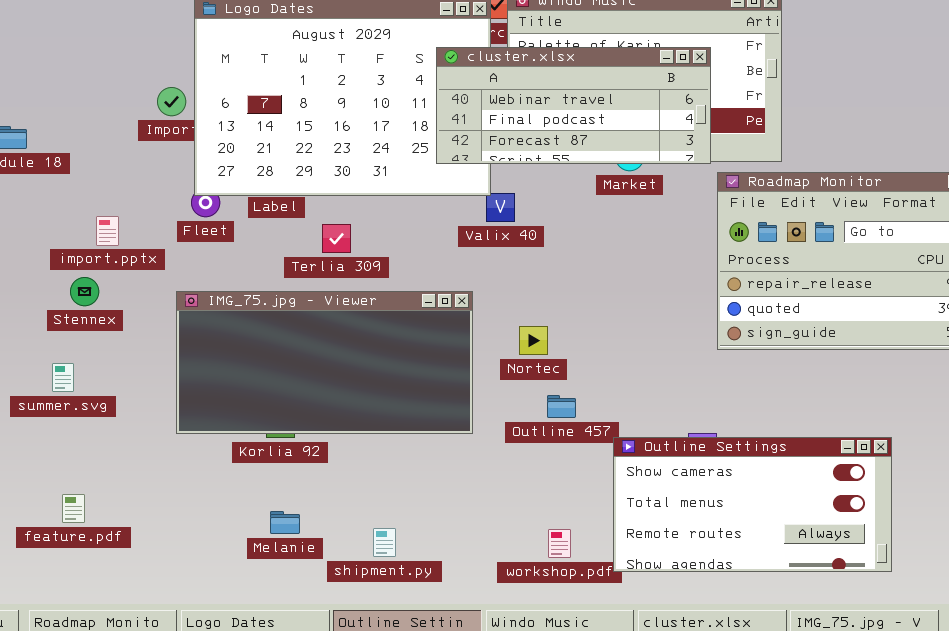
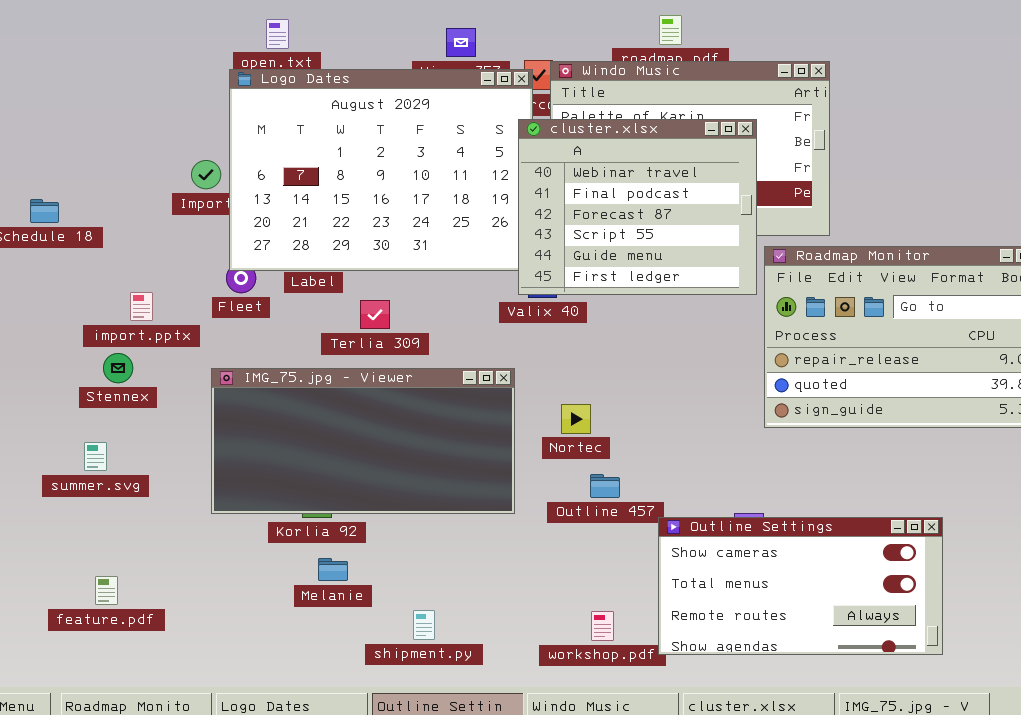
cluster.xlsx: [436,47,711,164] -> [518,119,757,295], resized
Melanie: [270,511,300,534] -> [318,558,348,581], moved

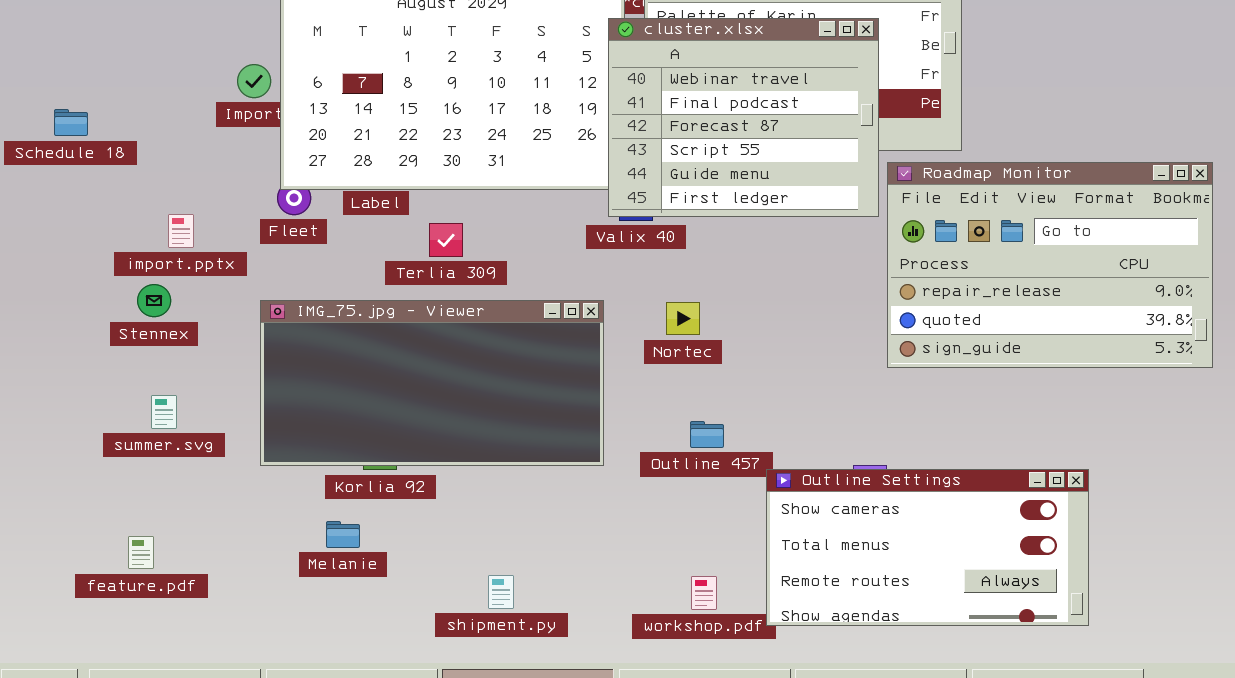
Nortec: [561,404,591,434] -> [666,302,700,335], moved
summer.svg: [84,442,107,471] -> [151,395,177,429], moved
Melanie: [318,558,348,581] -> [326,521,360,548], moved

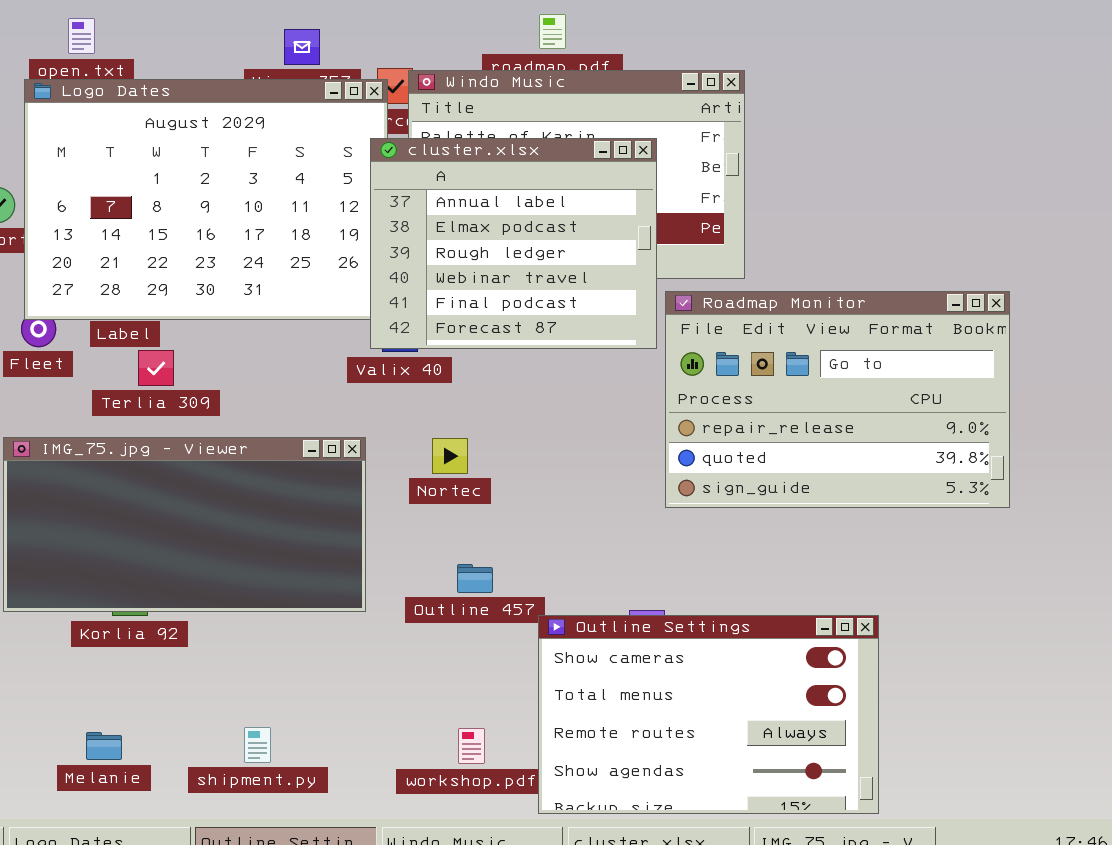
cluster.xlsx: [608,18,879,217] -> [370,138,657,349], scrolled up 3 rows
Terlia 309: [429,223,463,257] -> [138,350,174,386], moved
Outline Settings: [766,469,1089,626] -> [538,615,879,814], resized
Melanie: [326,521,360,548] -> [86,732,122,760], moved

